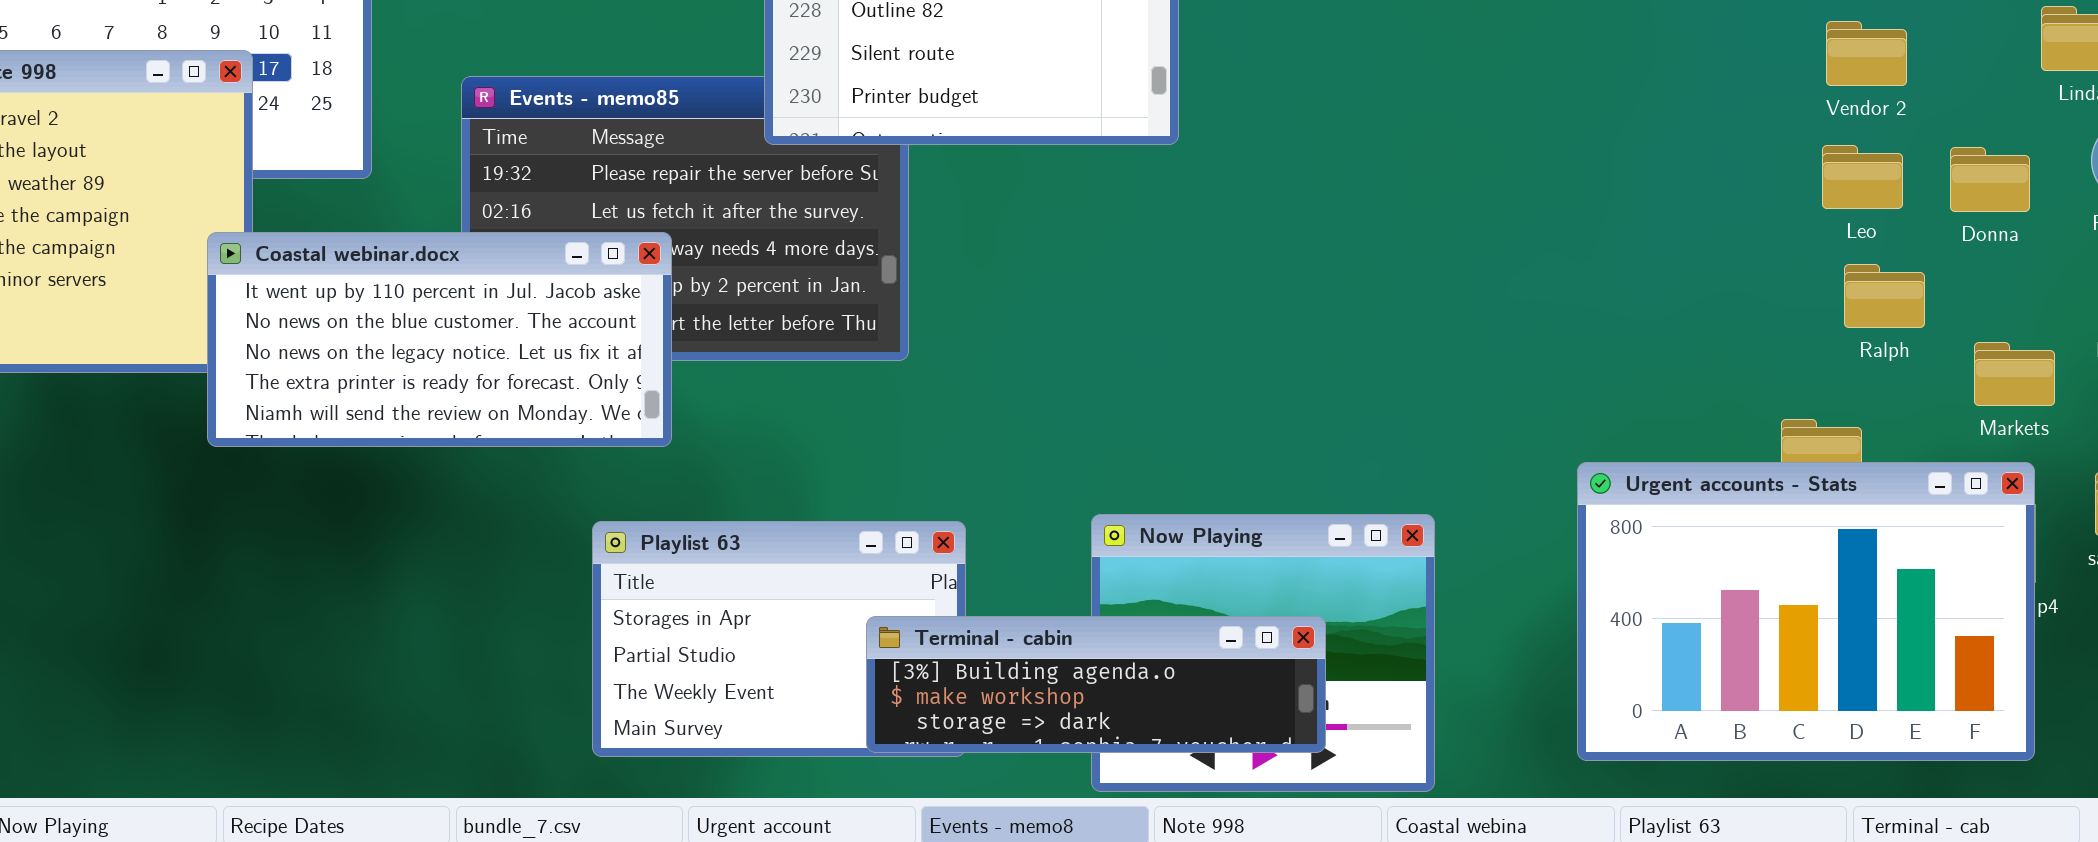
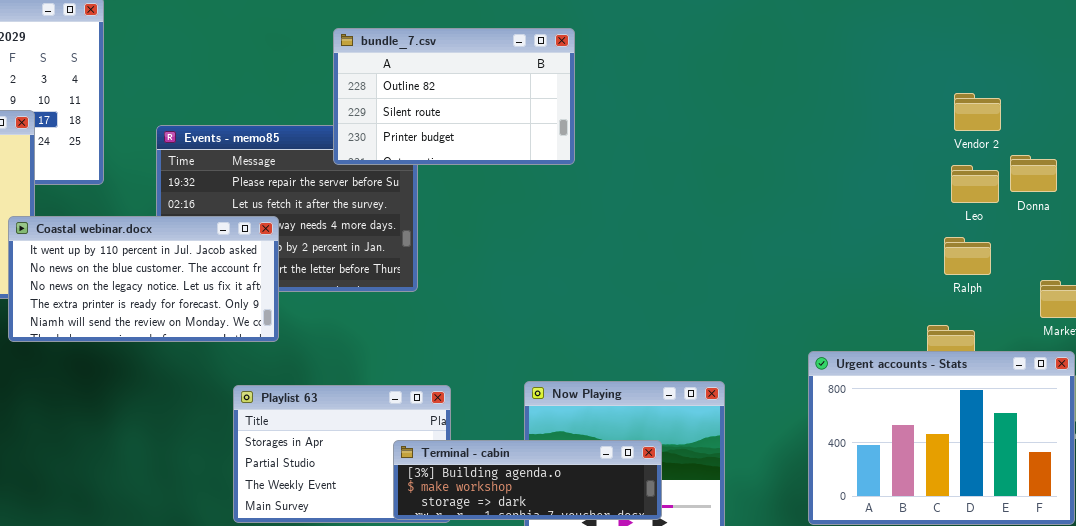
Donna: [1950,147,2030,212] -> [1010,155,1057,192], moved
Ralph: [1844,264,1925,328] -> [944,237,991,275], moved

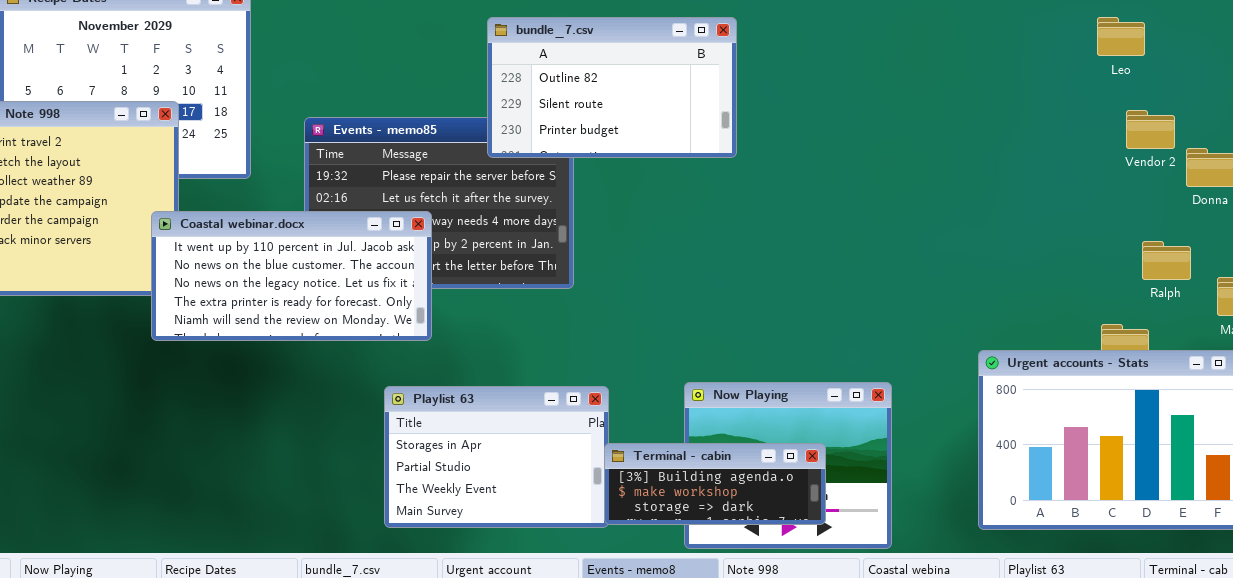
Vendor 2: [954,93,1001,131] -> [1126,110,1175,149], moved
Leo: [951,165,999,203] -> [1097,17,1145,56], moved
Ralph: [944,237,991,275] -> [1142,241,1191,280], moved
Terminal - cabin: [393,440,662,520] -> [604,443,826,525], resized

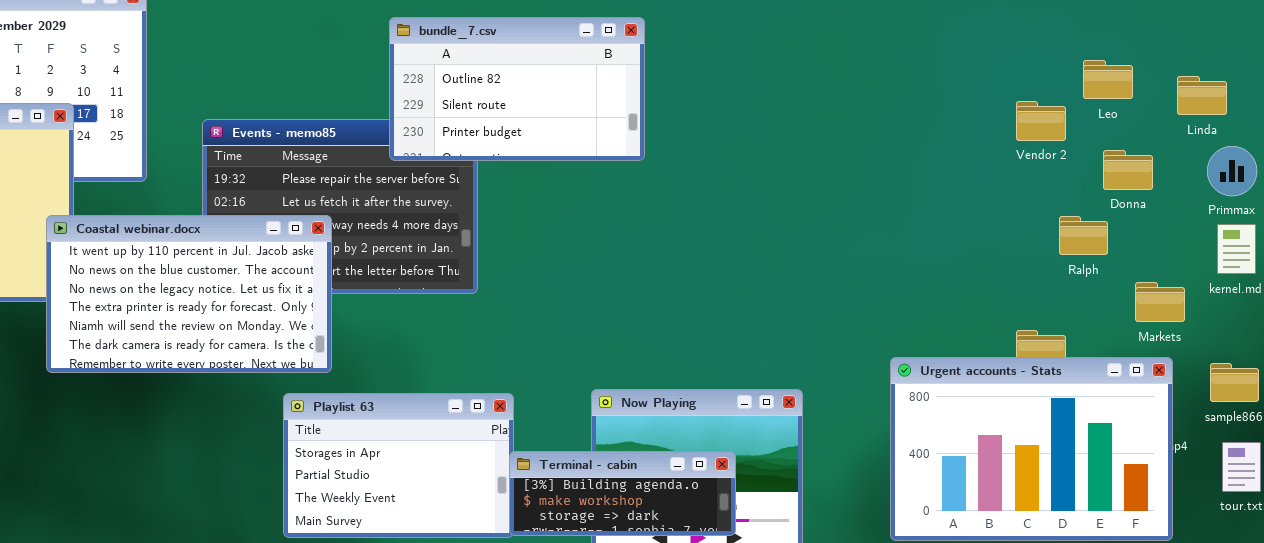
Leo: [1097,17,1145,56] -> [1083,60,1133,99], moved
Vendor 2: [1126,110,1175,149] -> [1016,101,1066,141], moved
Coastal webinar.docx: [151,211,432,341] -> [46,215,332,373], resized
Ralph: [1142,241,1191,280] -> [1059,216,1108,255], moved

